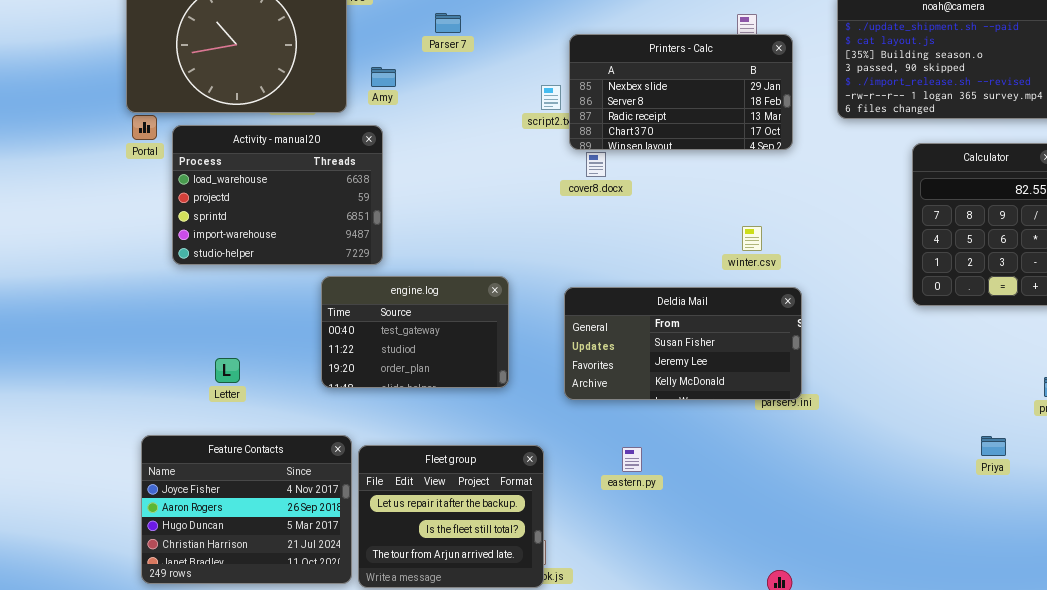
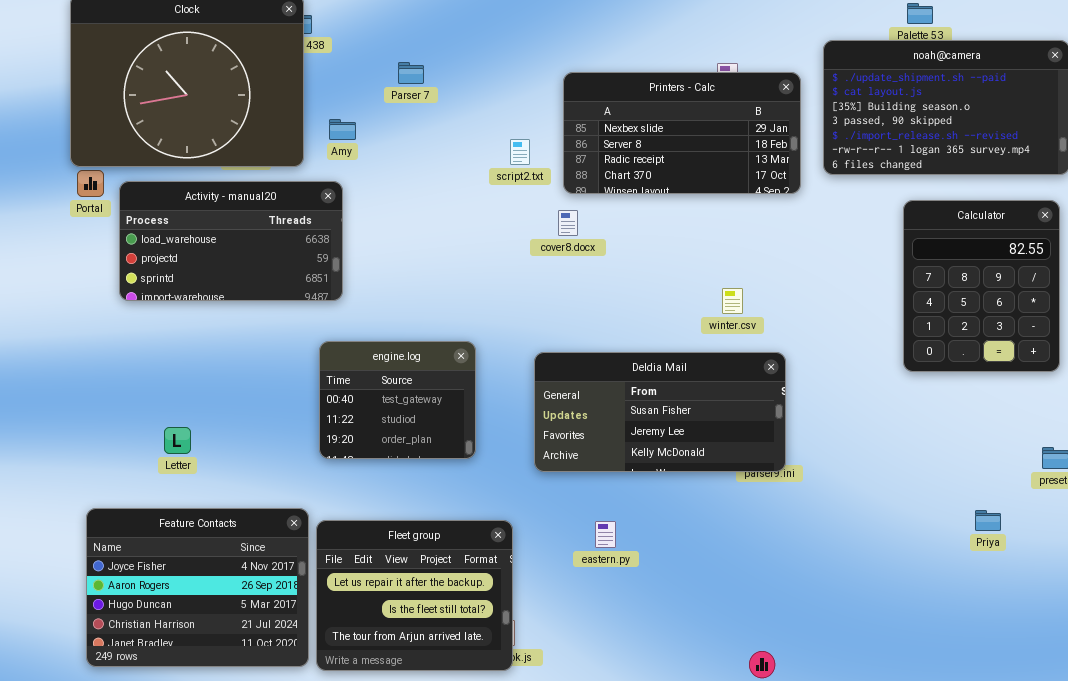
Printers - Calc: [569,34,793,150] -> [563,72,801,194], moved
Activity - manual20: [172,125,383,265] -> [119,181,343,301], resized
engine.log: [321,276,509,388] -> [319,341,476,459], resized

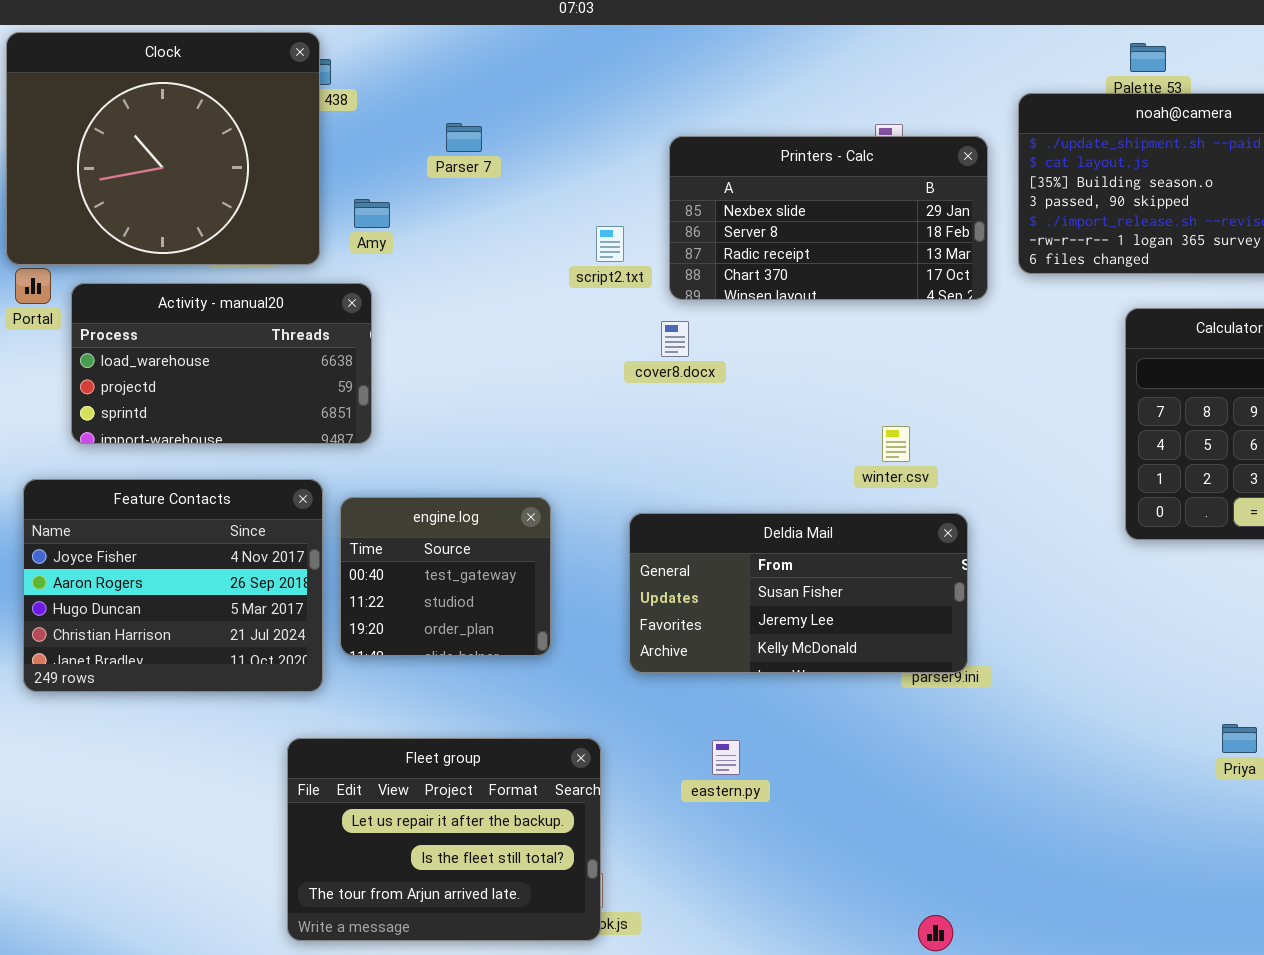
Feature Contacts: [86,508,309,667] -> [23,479,323,692], moved
Fleet group: [316,520,513,671] -> [287,738,601,941], resized

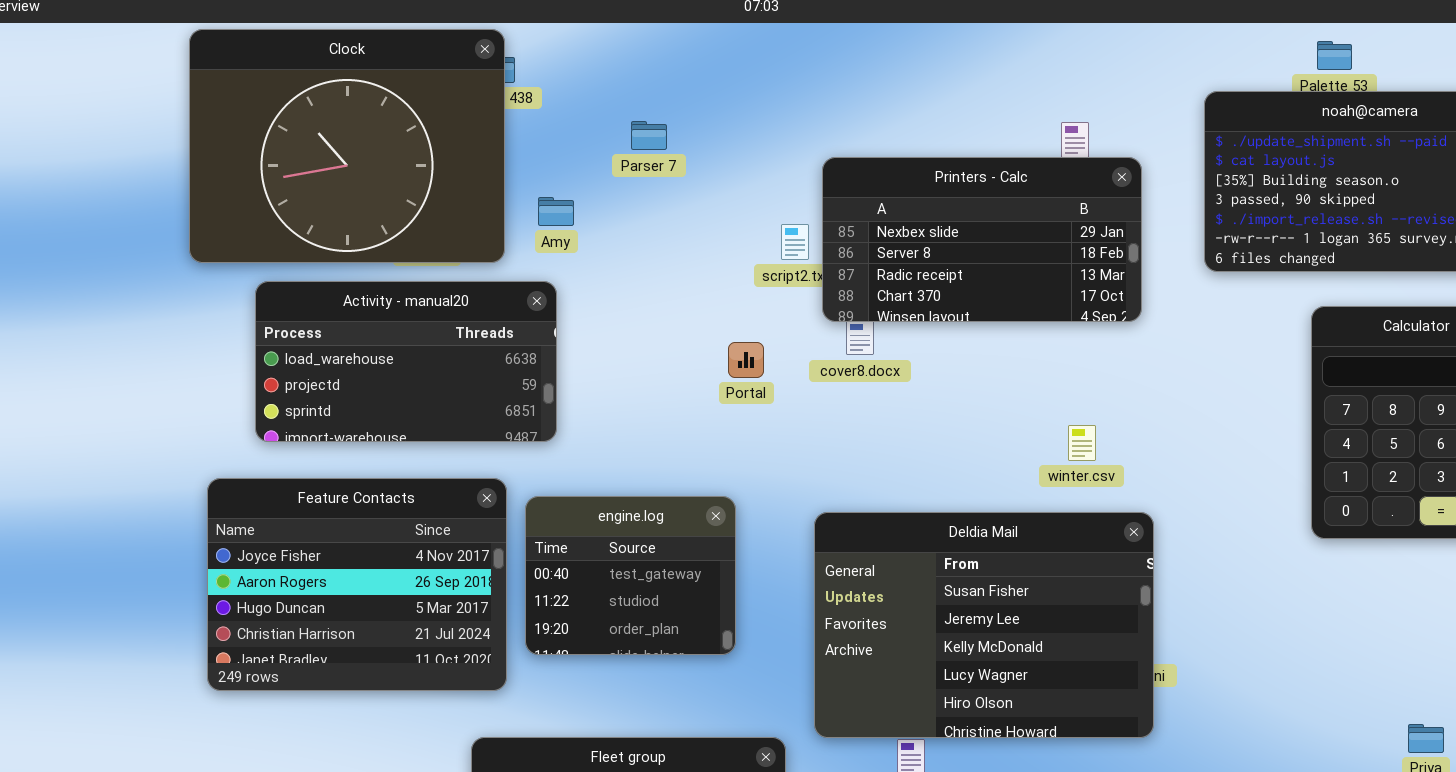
Printers - Calc: [669,136,988,300] -> [822,157,1142,322], moved
Portal: [15,268,51,304] -> [728,342,764,378], moved
Deldia Mail: [629,513,968,673] -> [814,512,1154,738], resized

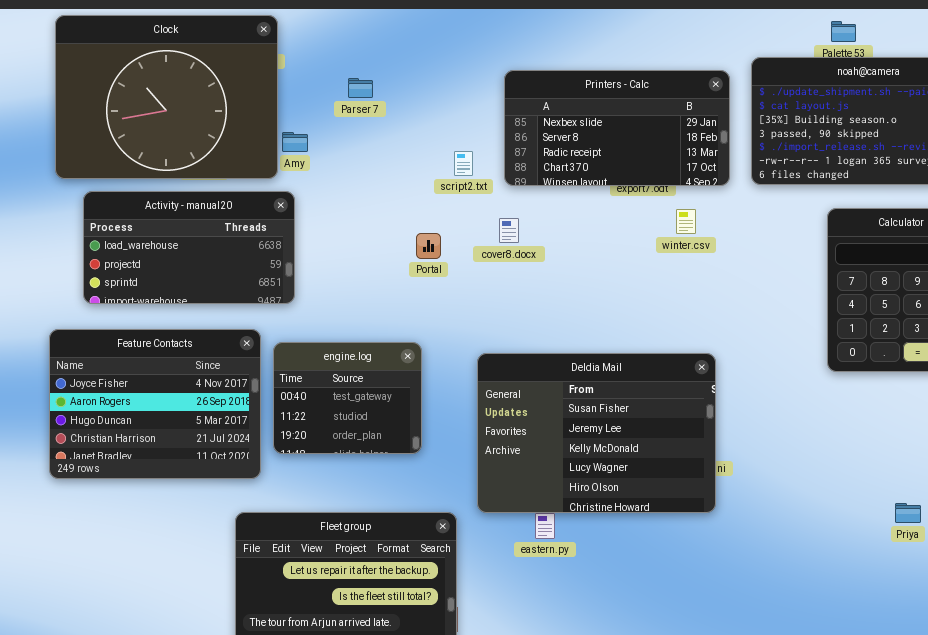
Clock: [189,29,505,263] -> [55,15,278,179], moved
Printers - Calc: [822,157,1142,322] -> [504,70,730,186], moved
winter.csv: [1068,425,1096,461] -> [676,209,696,234], moved

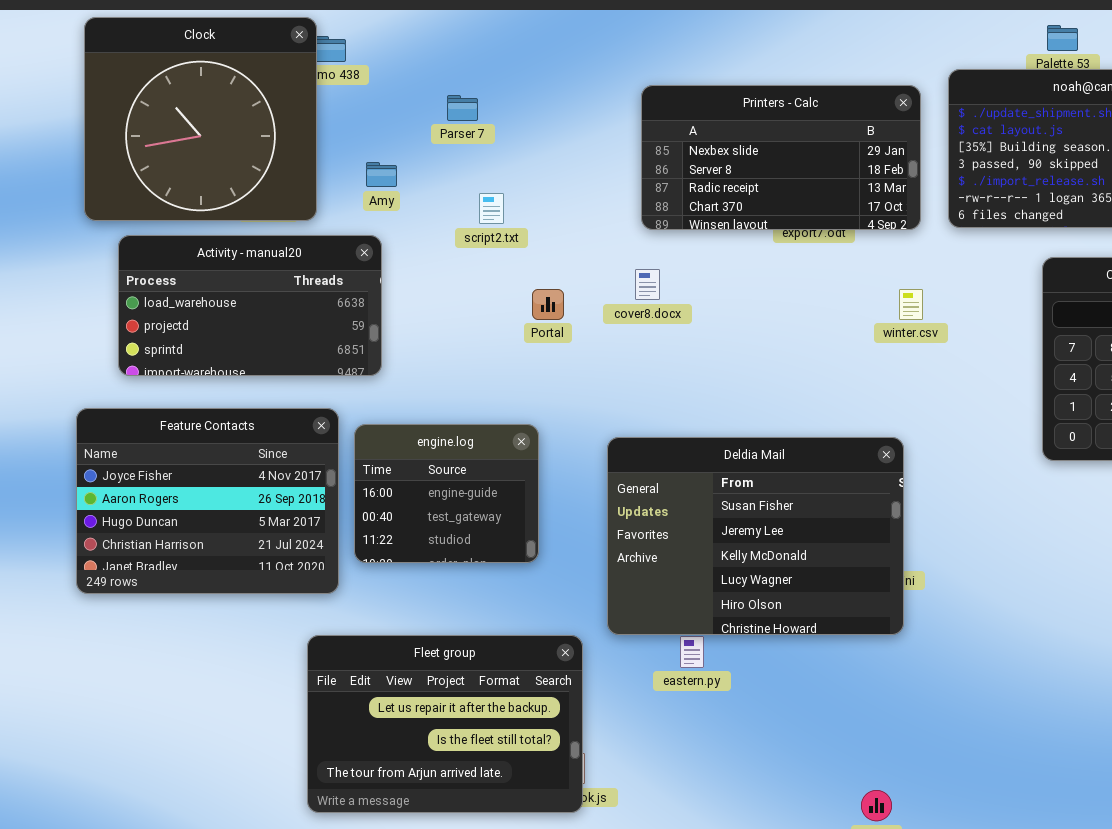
Clock: [55,15,278,179] -> [84,17,317,221], resized
script2.txt: [454,151,473,176] -> [479,193,504,224], moved
winter.csv: [676,209,696,234] -> [899,289,923,320], moved
engine.log: [273,342,422,454] -> [354,424,539,563], scrolled up 1 row

